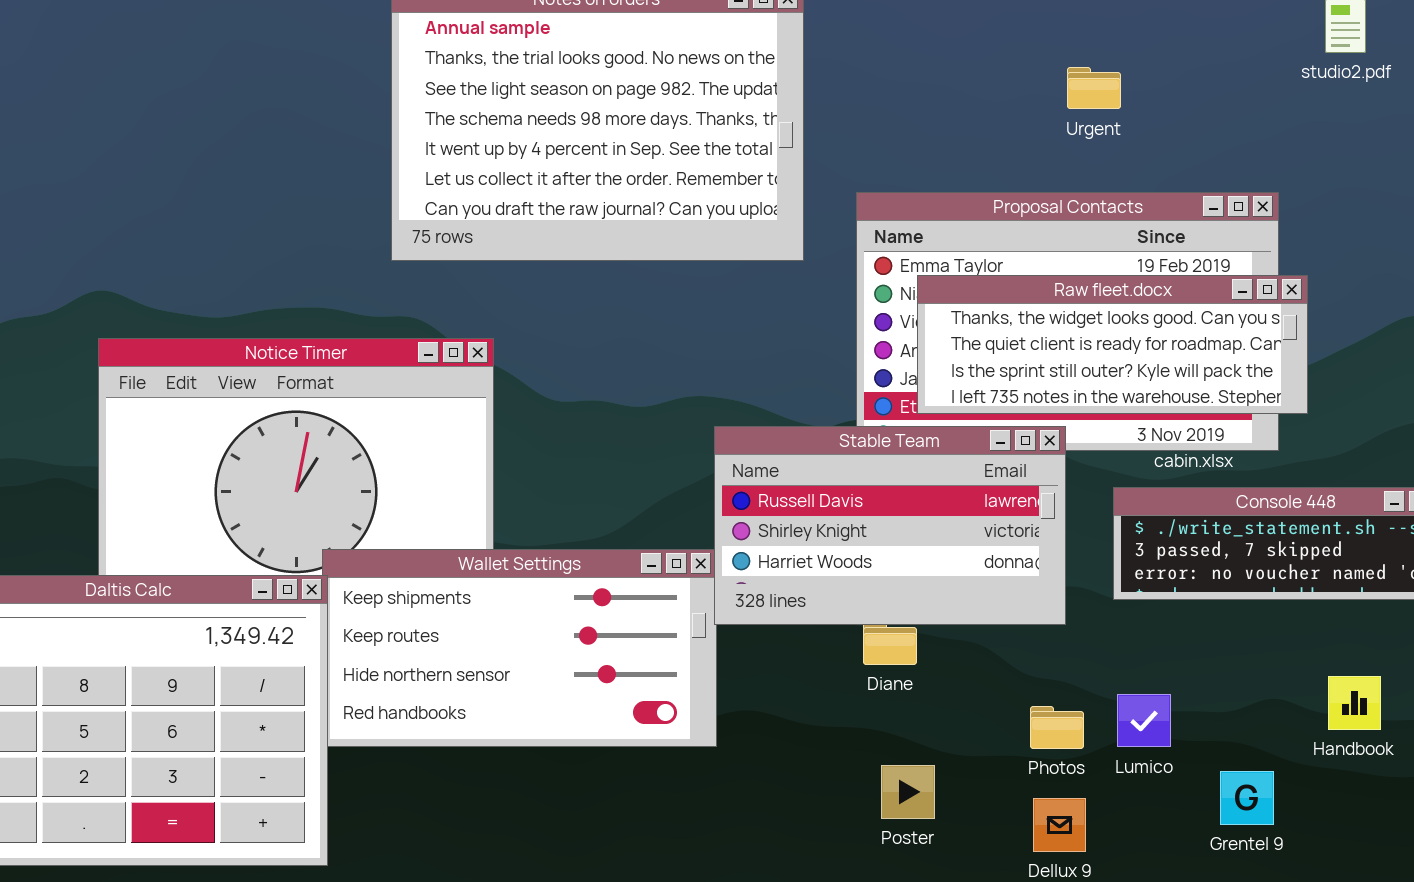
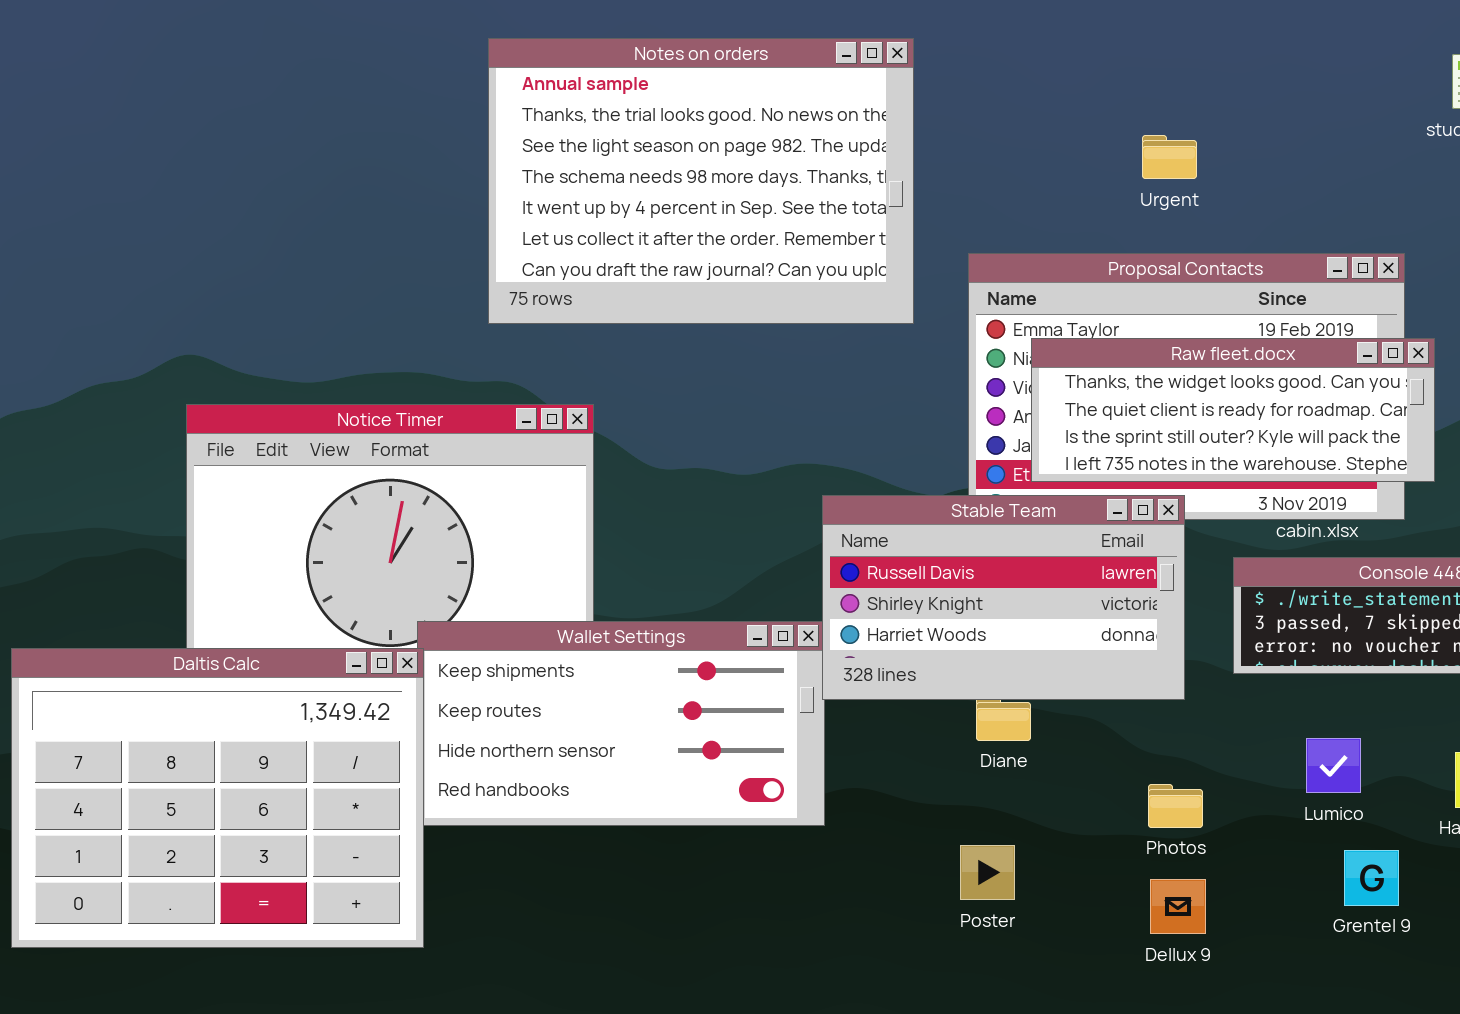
Urgent: [1067,67,1121,109] -> [1142,135,1197,179], moved
Lumico: [1117,694,1171,747] -> [1306,738,1361,793], moved
Poster: [881,765,935,819] -> [960,845,1015,900], moved

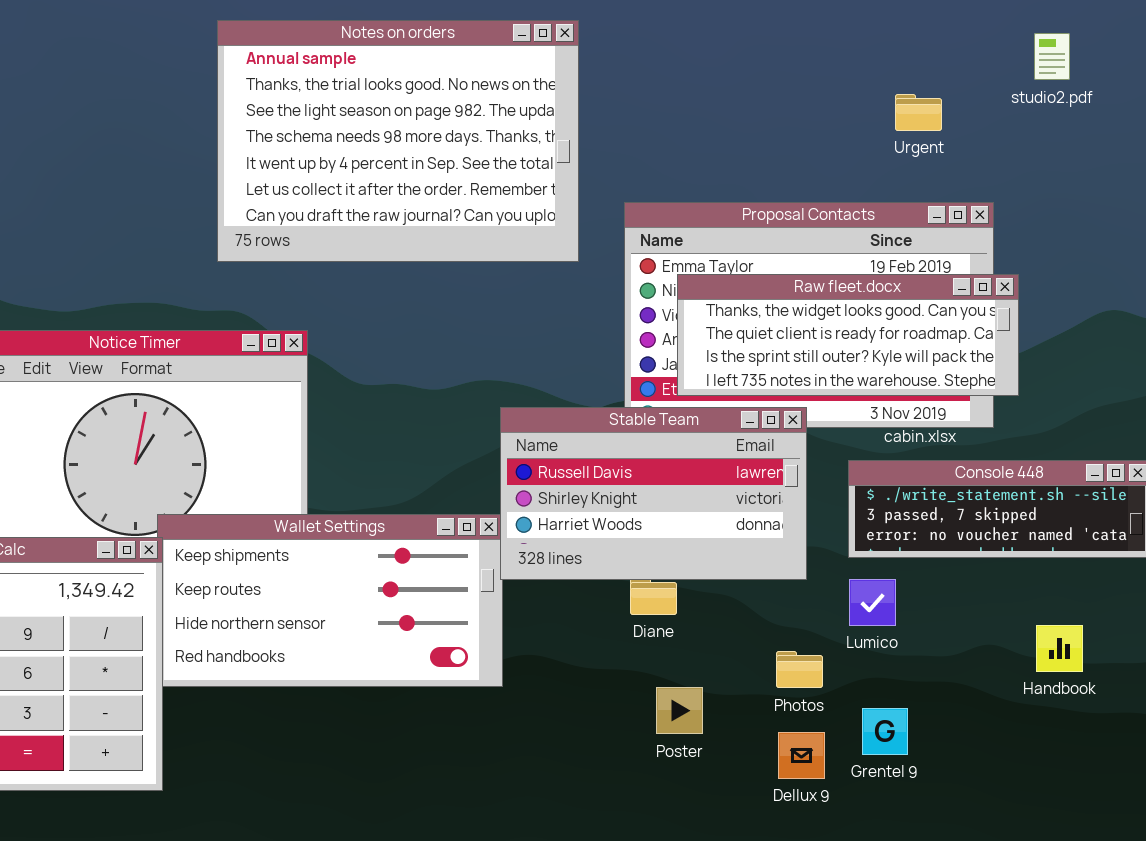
Urgent: [1142,135,1197,179] -> [895,94,942,131], moved
Lumico: [1306,738,1361,793] -> [849,579,896,626], moved
Poster: [960,845,1015,900] -> [656,687,703,734], moved
Grentel 9: [1344,850,1399,906] -> [862,708,908,755], moved

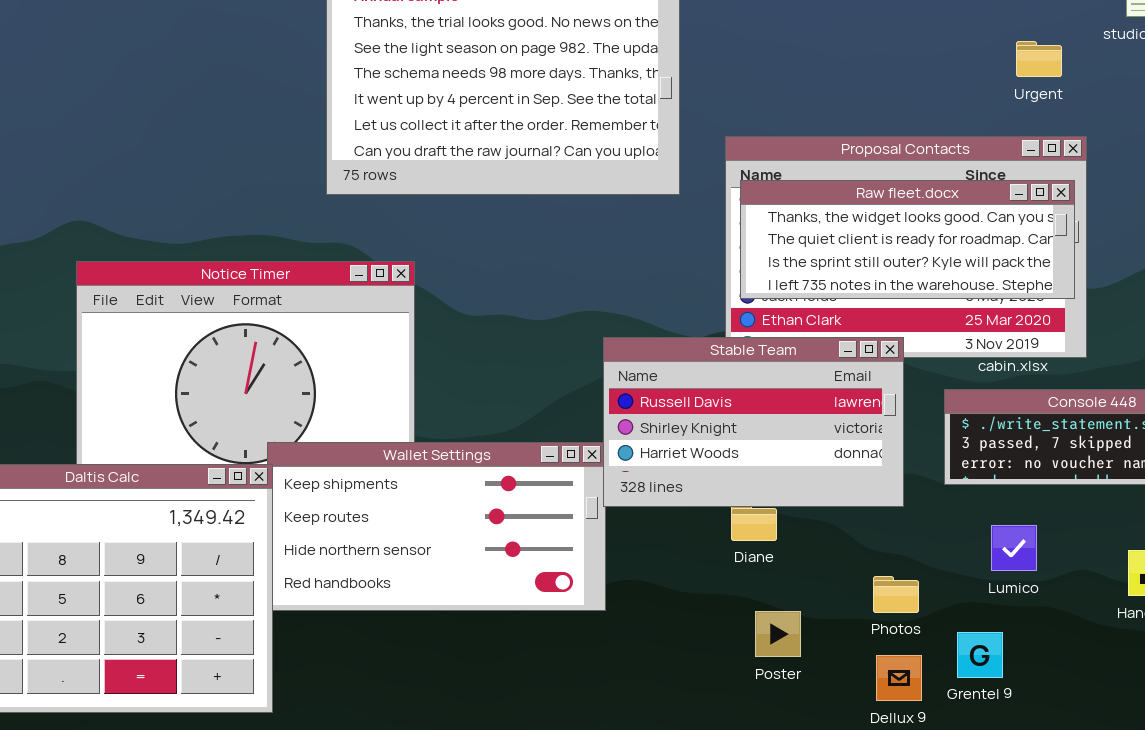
Urgent: [895,94,942,131] -> [1016,41,1062,77], moved
Raw fleet.docx: [677,274,1019,396] -> [740,180,1075,299], moved
Lumico: [849,579,896,626] -> [991,525,1037,571], moved

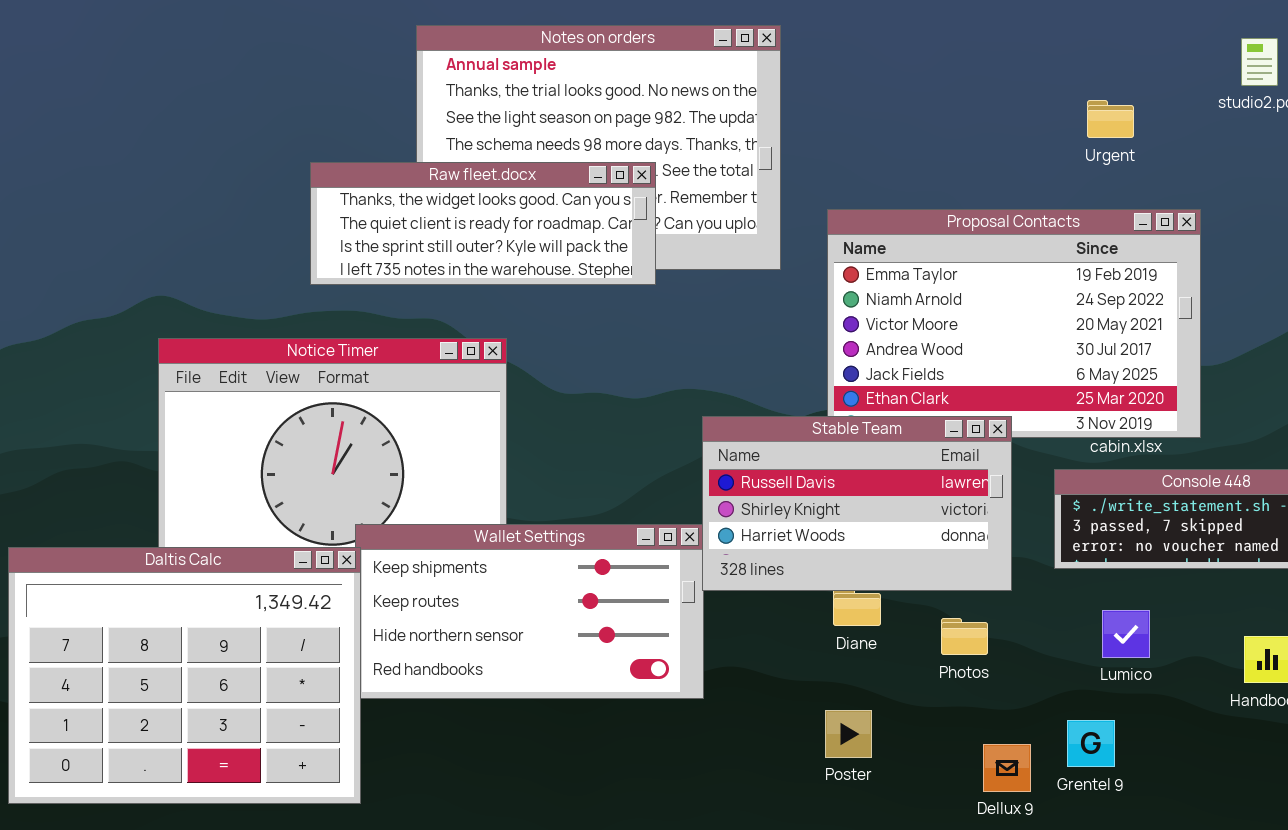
Urgent: [1016,41,1062,77] -> [1087,100,1134,138], moved
Raw fleet.docx: [740,180,1075,299] -> [310,162,656,285], moved
Photos: [873,576,919,613] -> [941,618,988,655], moved
Poster: [755,611,801,657] -> [825,710,872,758], moved

